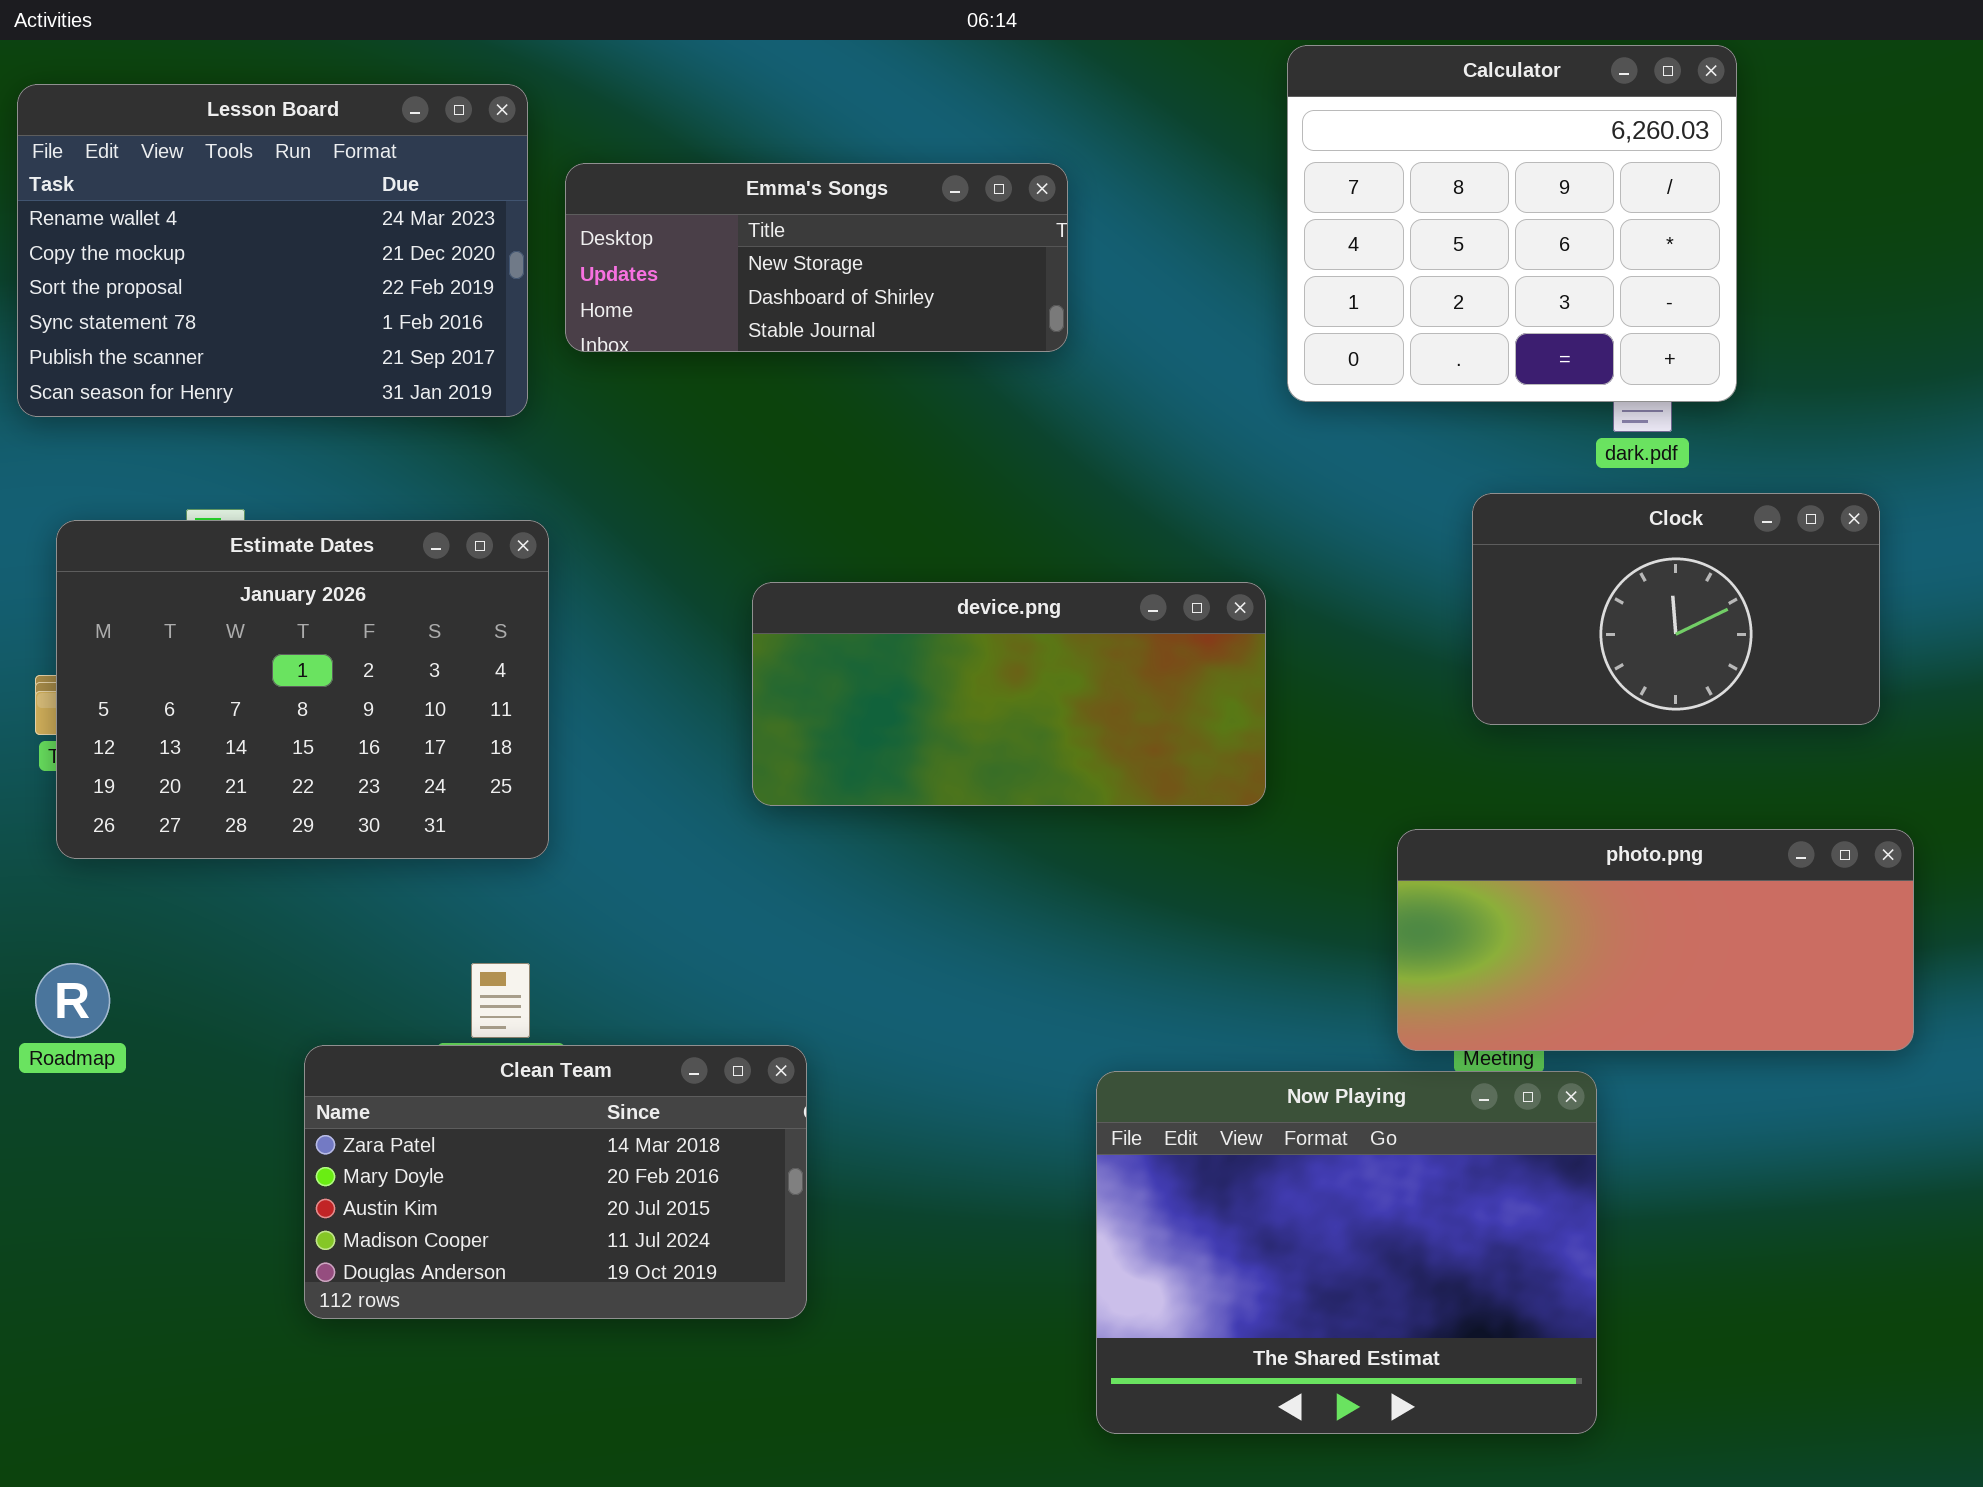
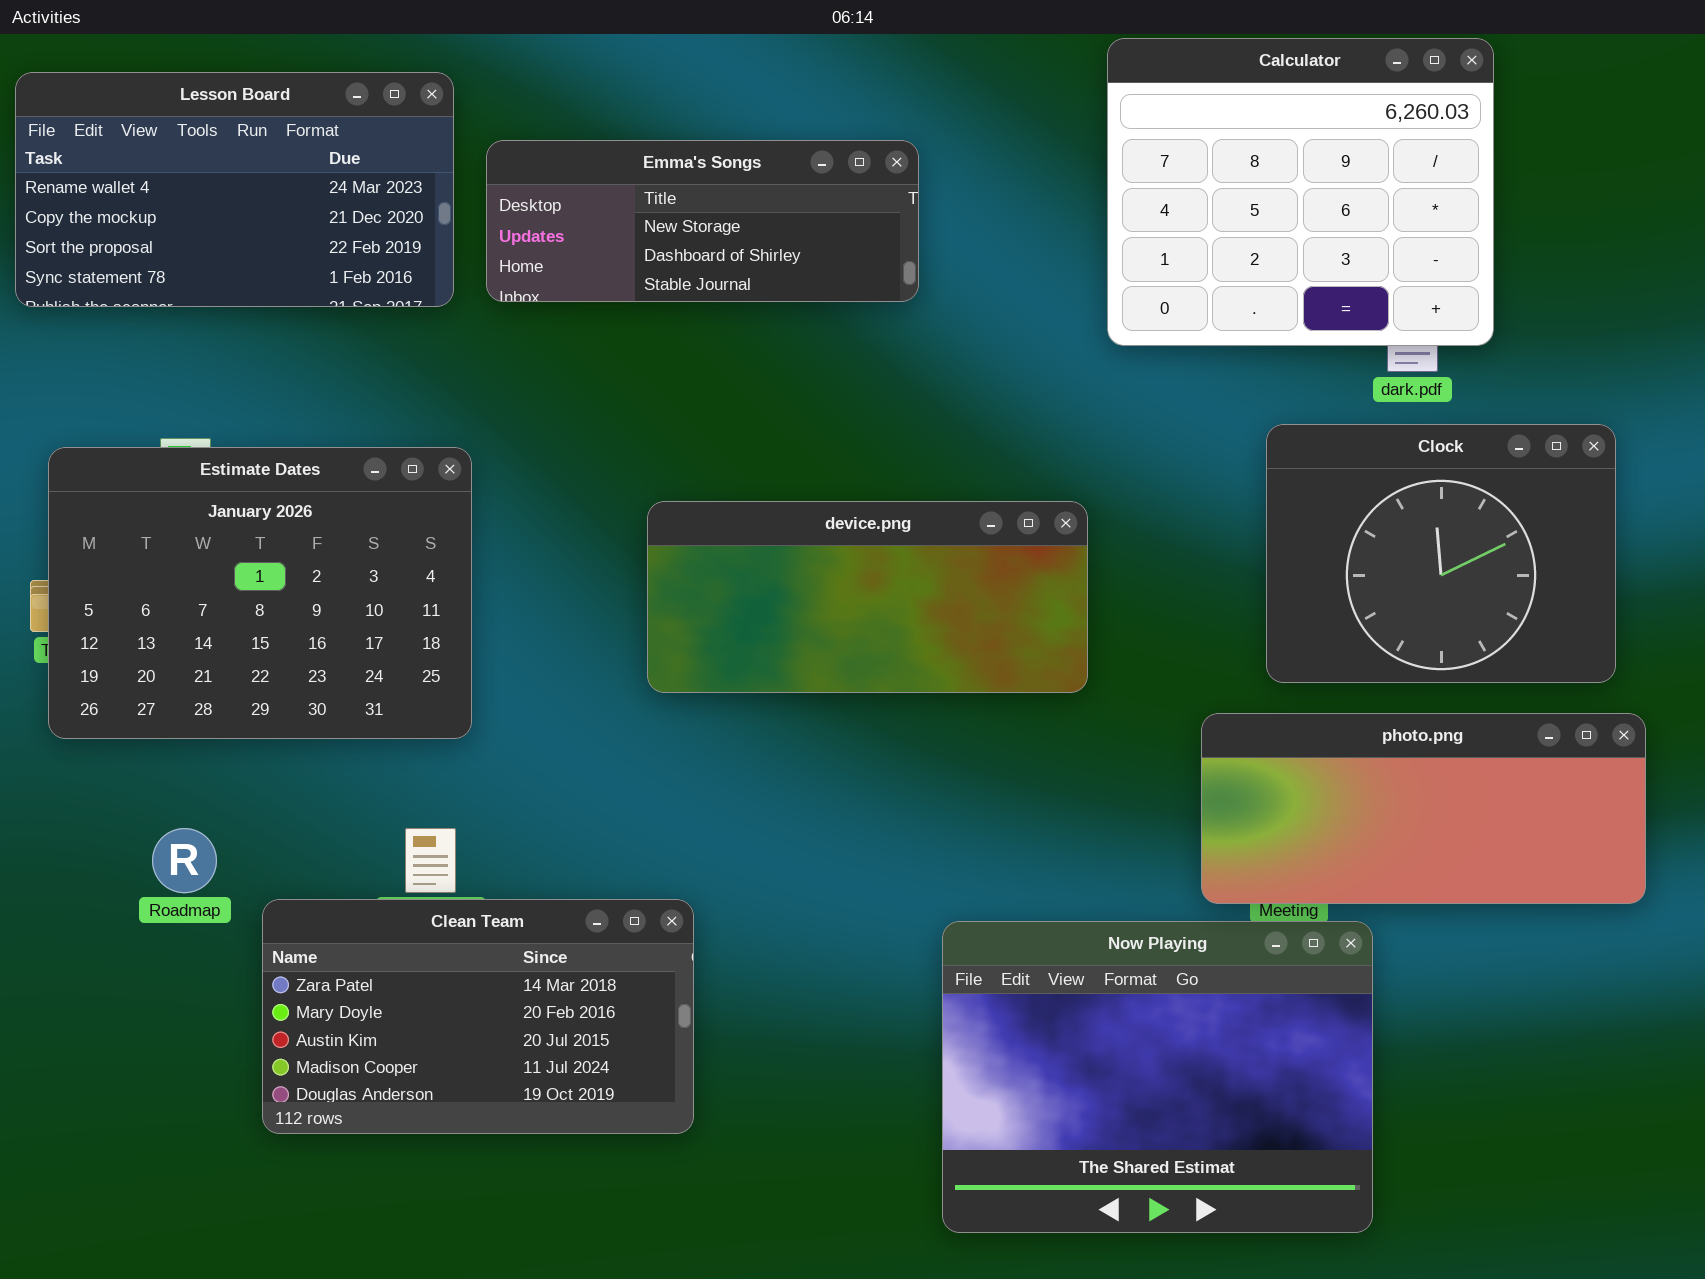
Lesson Board: [17,84,528,417] -> [15,72,454,307], resized
Clock: [1472,493,1880,725] -> [1266,424,1616,683], resized
Roadmap: [35,963,110,1038] -> [152,828,217,893], moved

